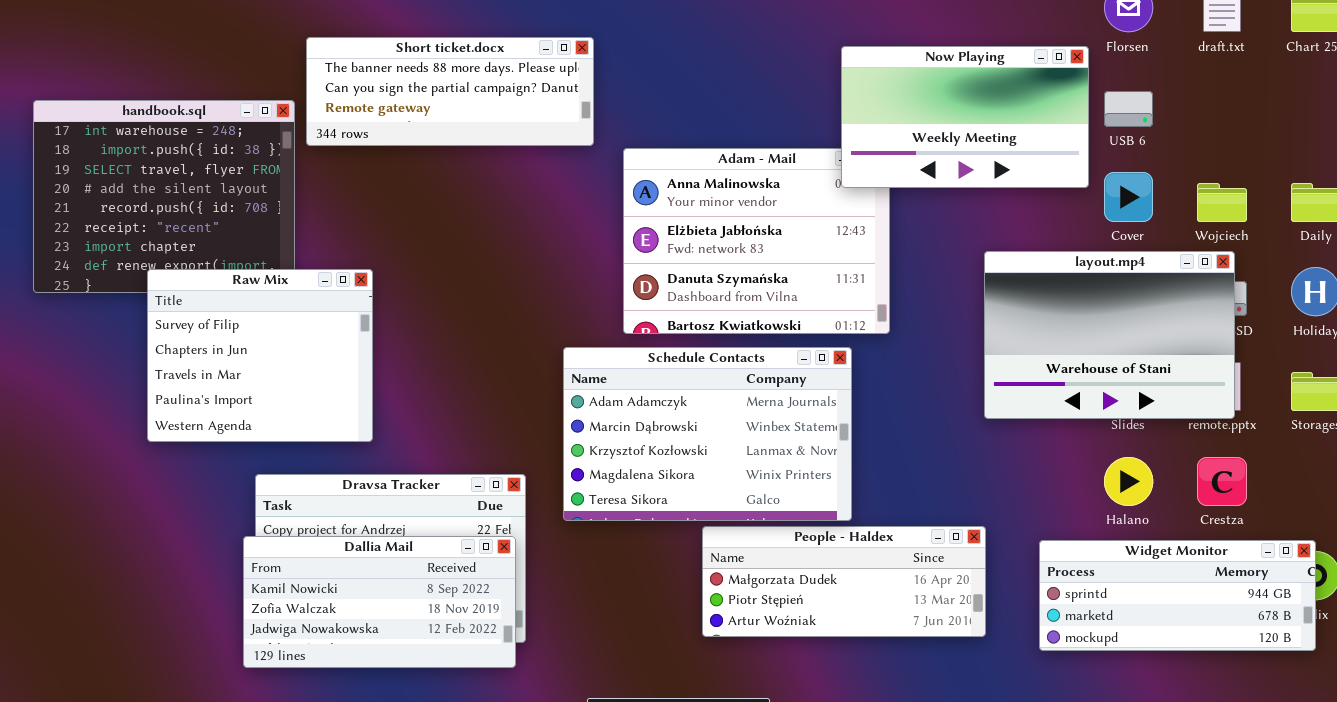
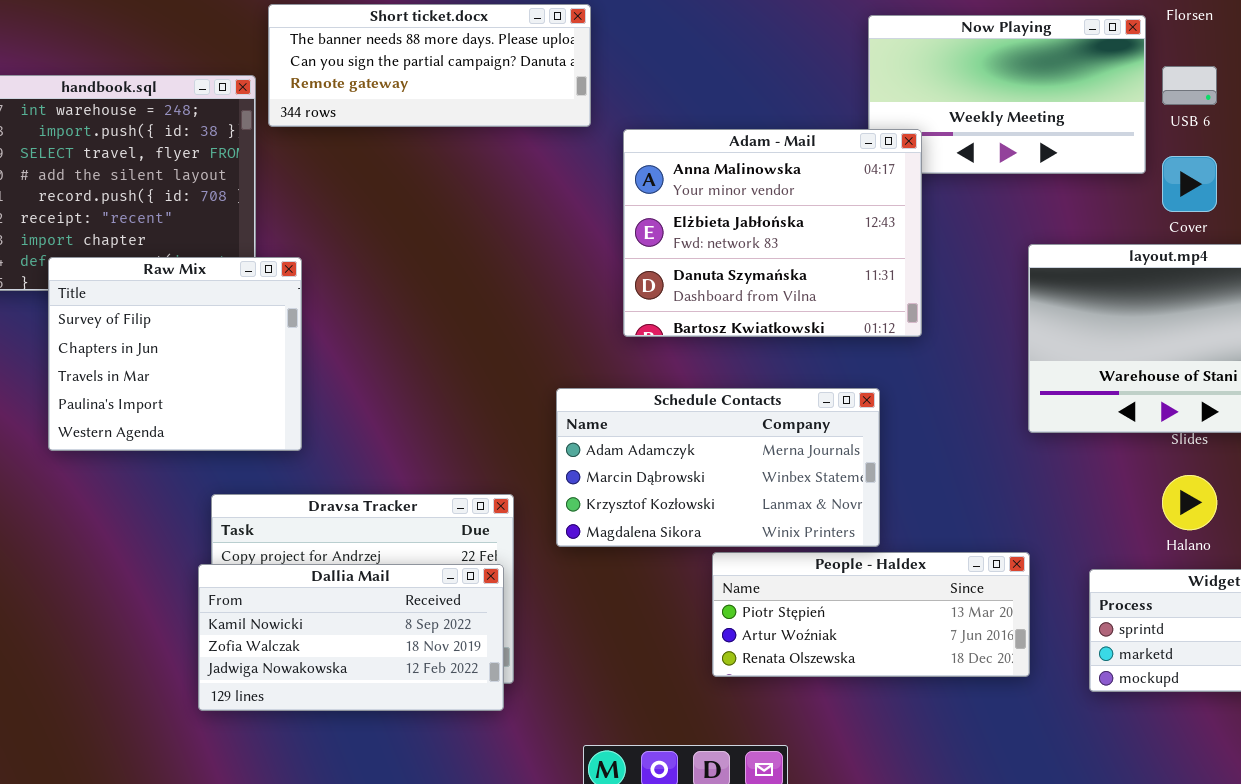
Adam - Mail: [623,148,890,334] -> [623,129,922,337], raised
Raw Mix: [147,269,373,442] -> [48,257,302,451], moved
Schedule Contacts: [563,347,852,521] -> [556,388,880,547], resized
People - Haldex: [702,526,986,637] -> [712,552,1030,677], scrolled down 1 row

